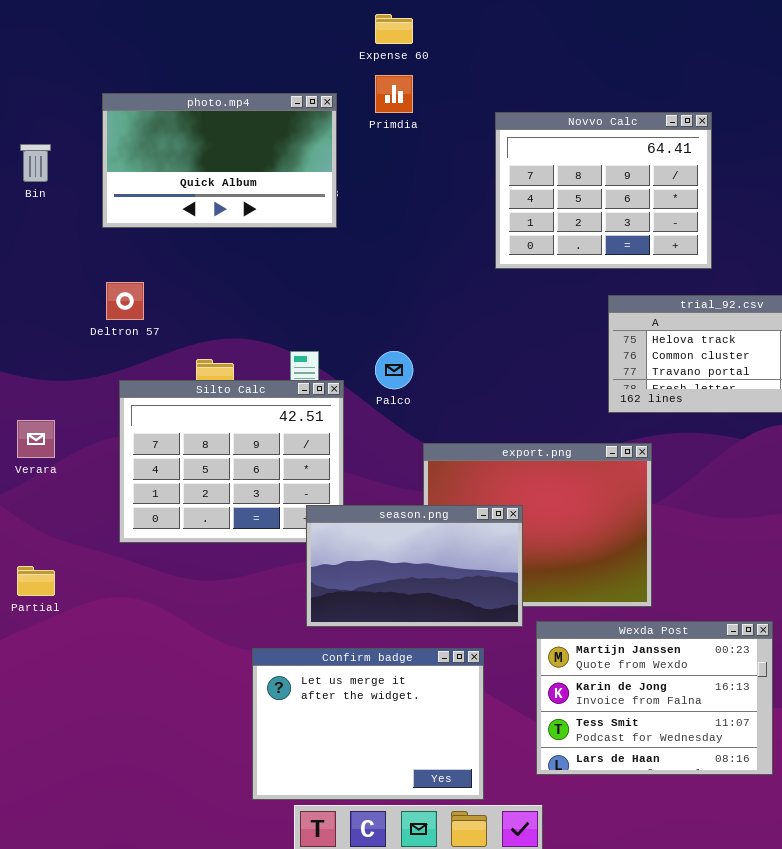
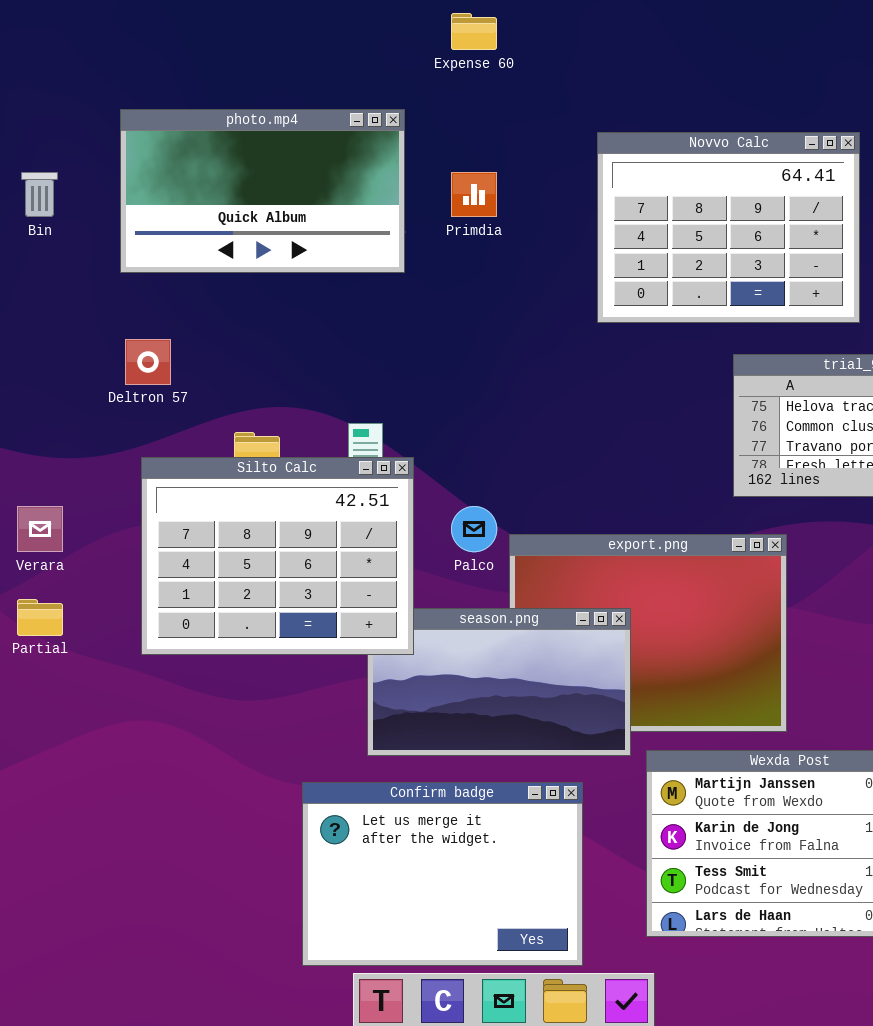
Primdia: [375,75,413,113] -> [451,172,497,217], moved
Palco: [375,351,413,389] -> [451,506,497,552], moved
Silto Calc: [119,380,344,543] -> [141,457,414,655], raised
Partial: [17,566,55,596] -> [17,599,63,636], moved

